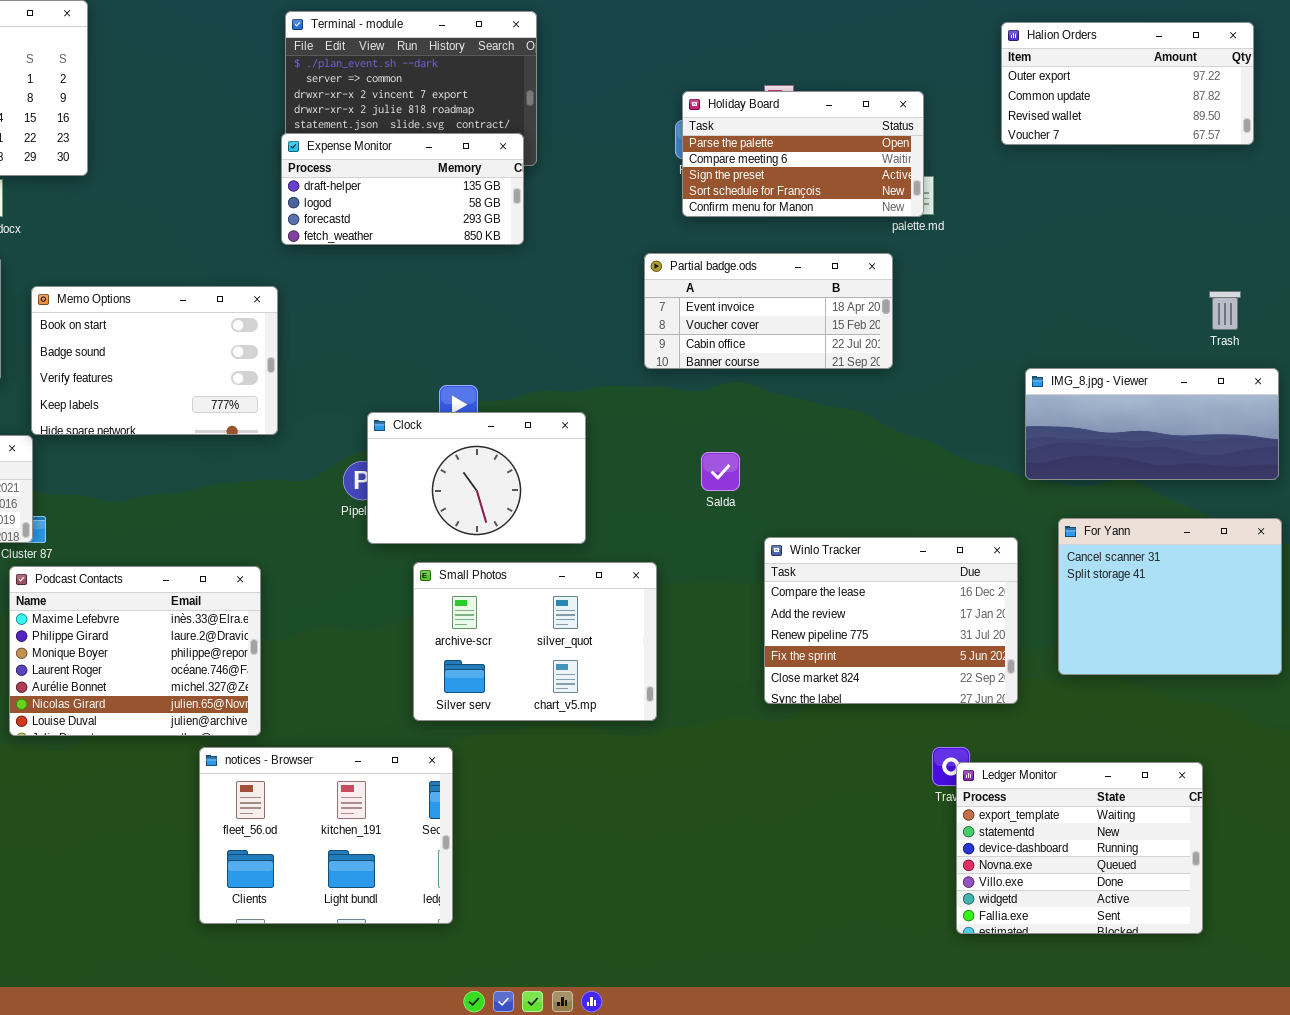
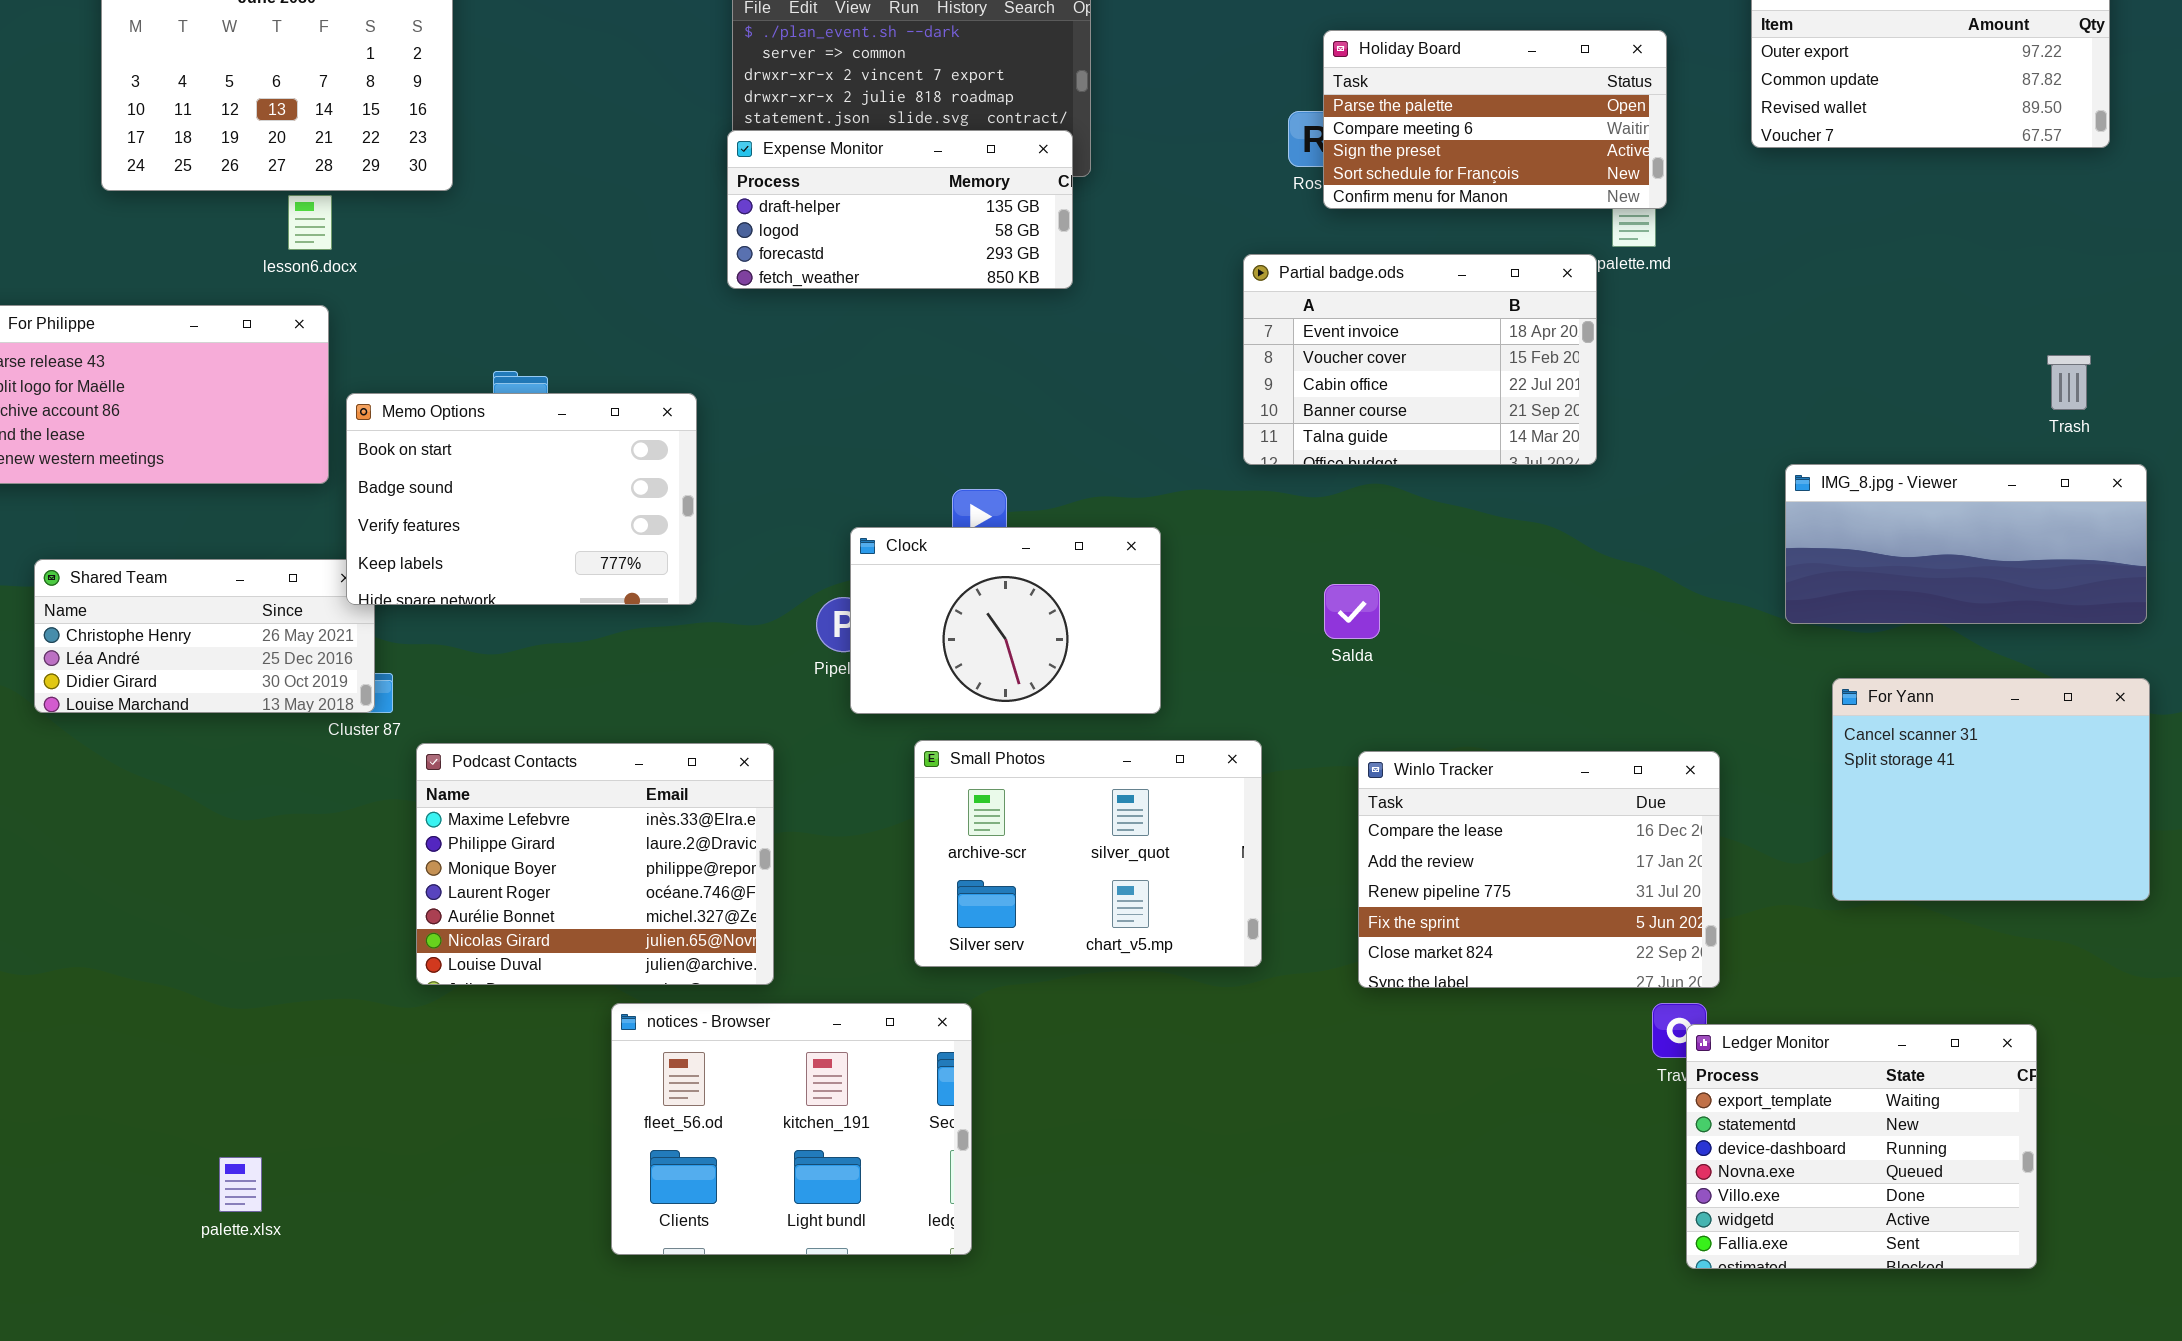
Holiday Board: [682,91,924,217] -> [1323,30,1667,209], moved
Partial badge.ods: [644,253,893,369] -> [1243,254,1597,465], resized
Memo Options: [31,286,278,435] -> [346,393,697,605], moved
Winlo Tracker: [764,537,1018,704] -> [1358,751,1720,988], moved
Podcast Contacts: [9,566,261,736] -> [416,743,774,985], moved

